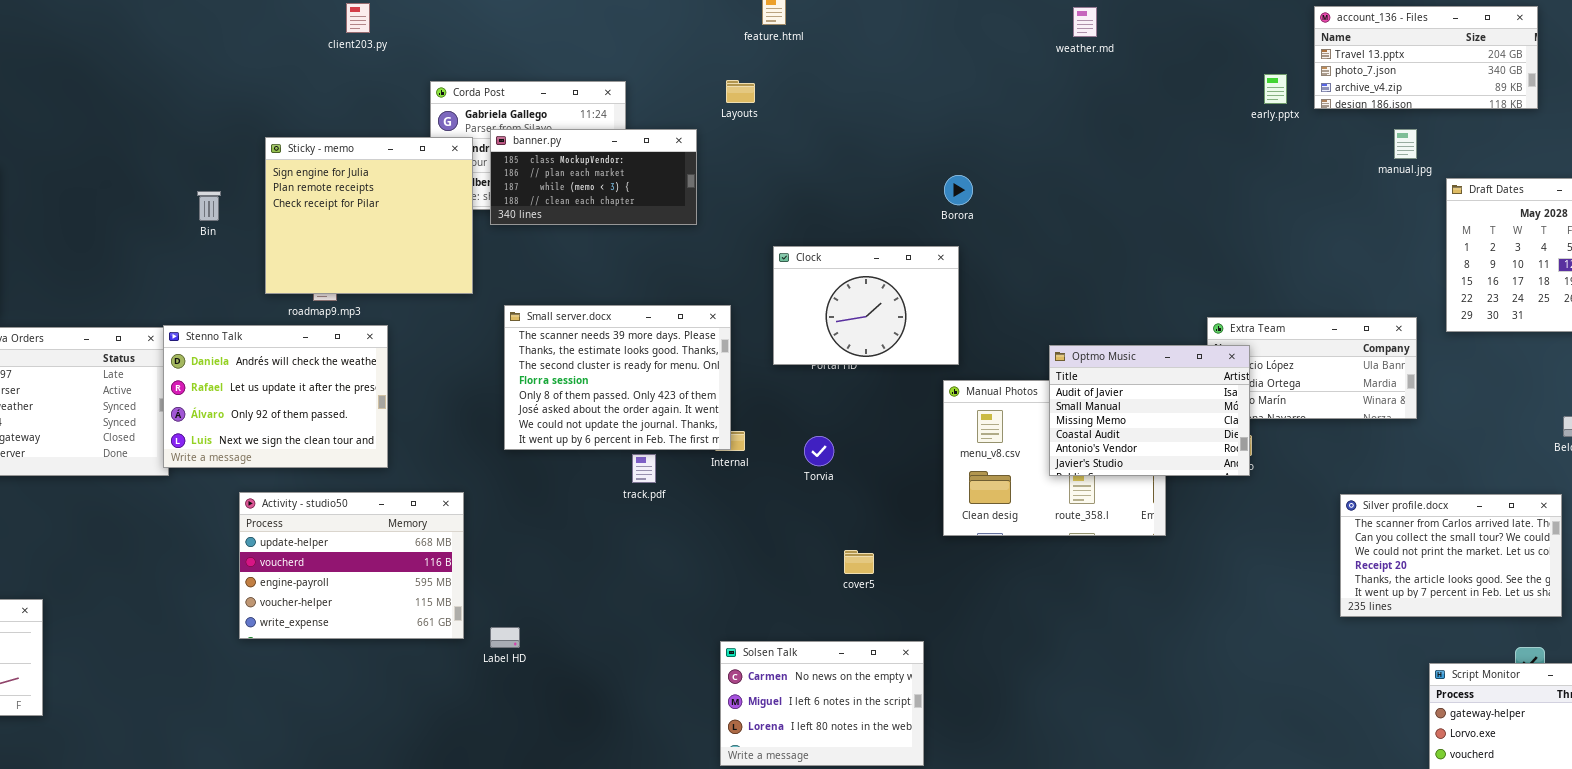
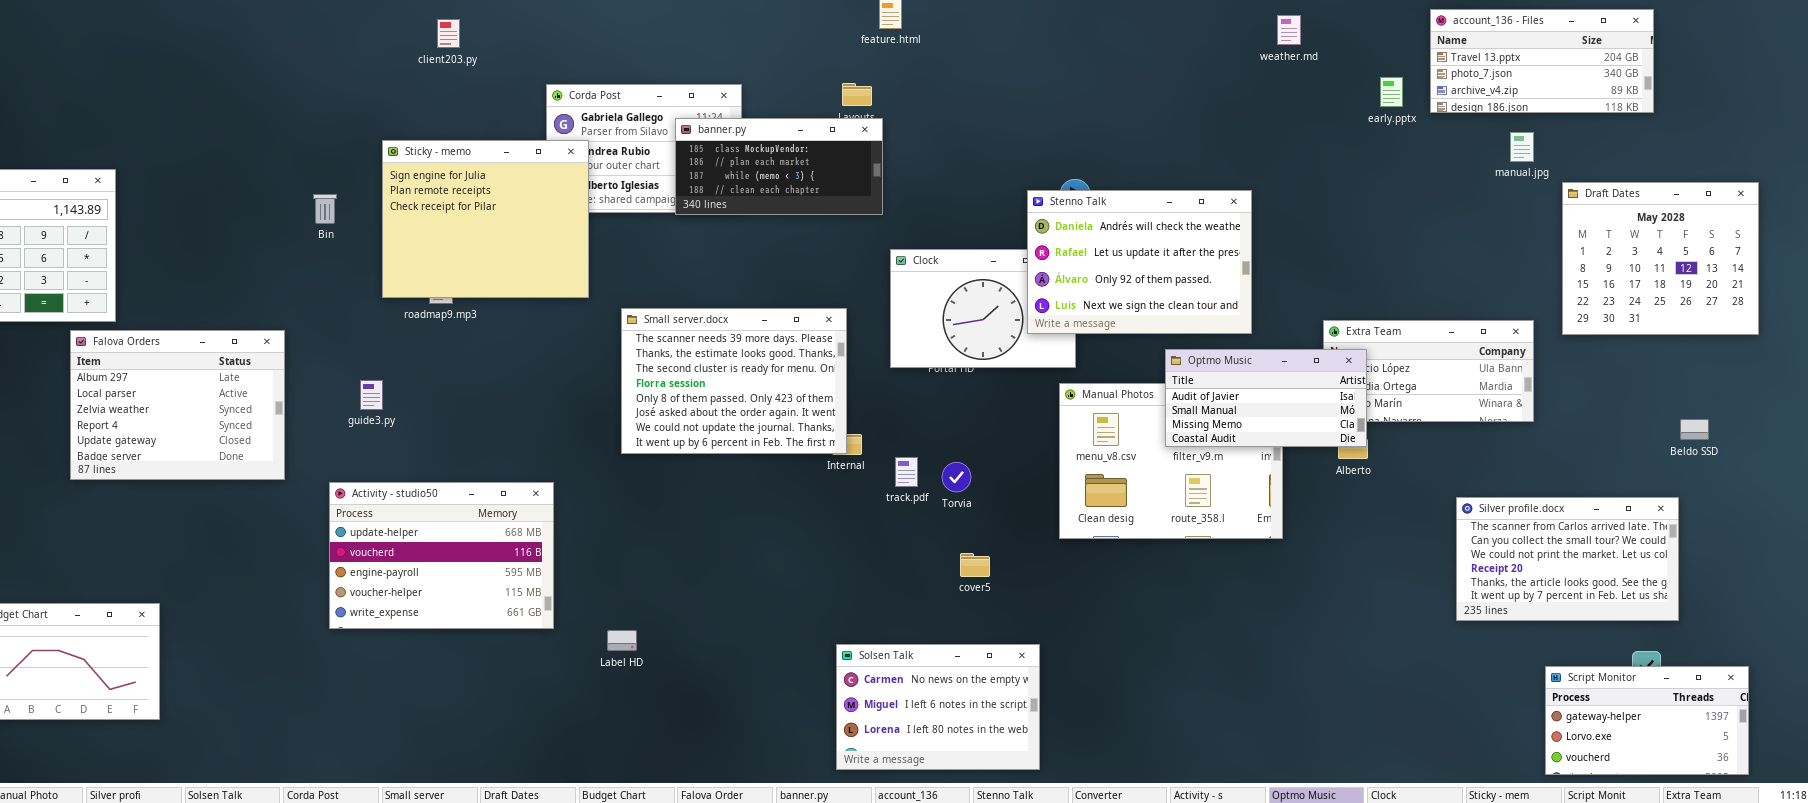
client203.py: [346,3,370,33] -> [437,19,460,48], moved
weather.md: [1073,7,1097,37] -> [1277,15,1301,45], moved
banner.py: [490,129,697,225] -> [675,118,883,215], moved
Stenno Talk: [163,325,388,468] -> [1027,190,1252,334], moved
Optmo Music: [1049,345,1250,476] -> [1165,349,1367,447], resized
Torvia: [804,436,834,466] -> [942,462,971,492], moved
track.pdf: [632,454,656,483] -> [895,457,918,487], moved
Activity - studio50: [239,492,464,639] -> [329,482,554,629], moved

